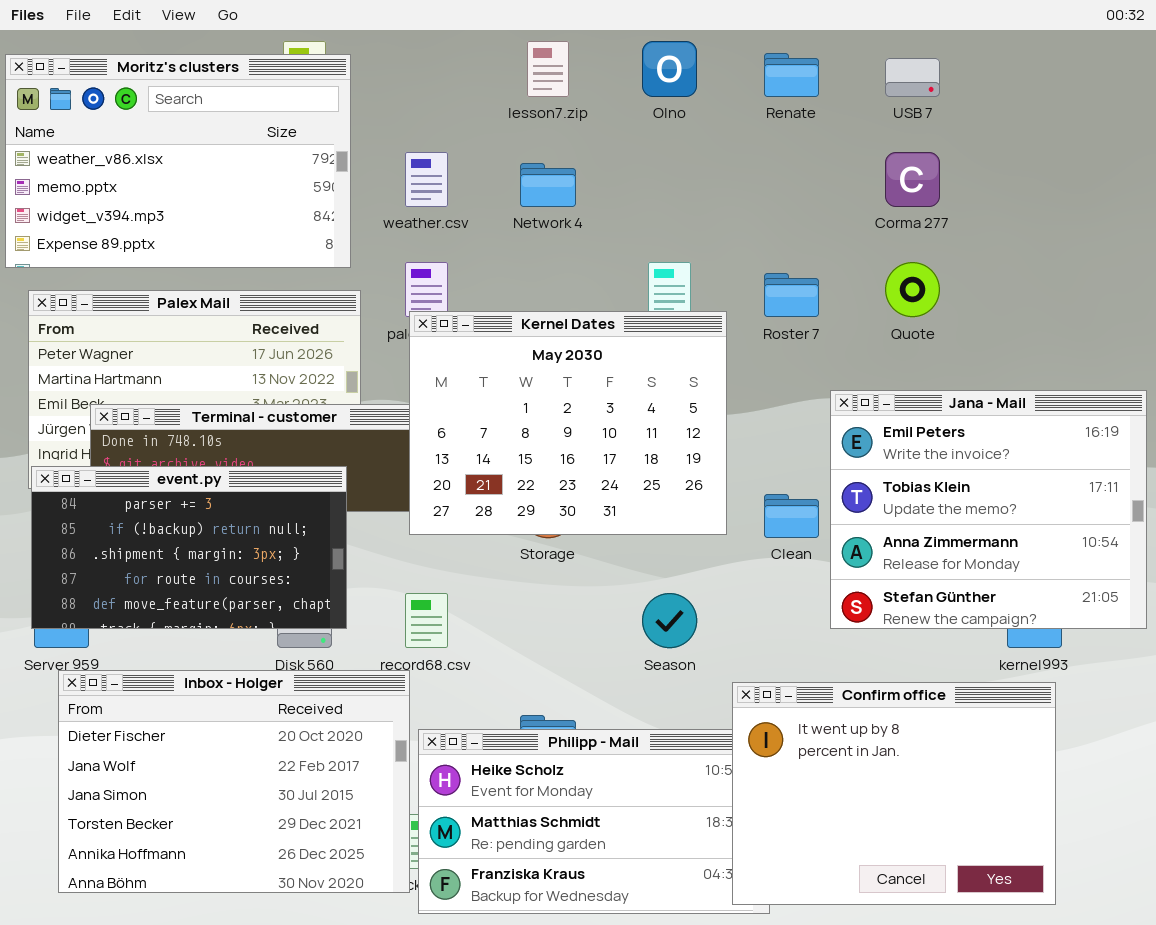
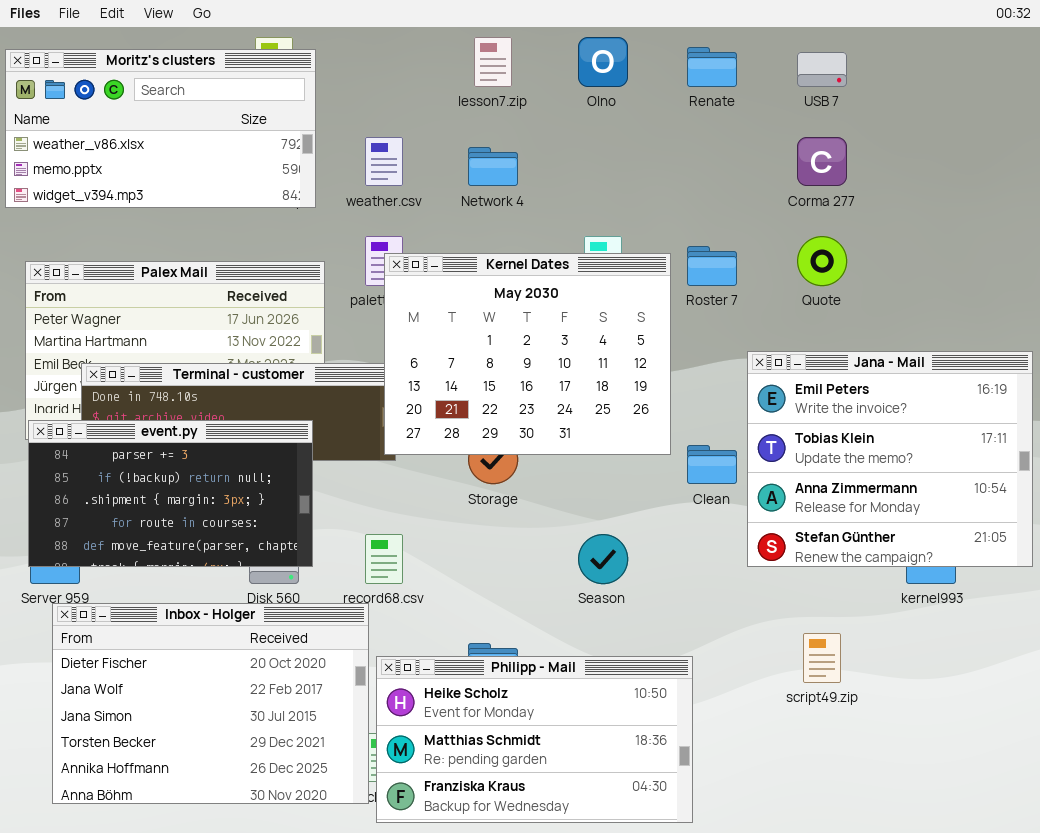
Moritz's clusters: [5,54,351,268] -> [5,49,316,208], resized
Kernel Dates: [409,311,727,535] -> [384,253,671,455], moved
Confirm office: [732,682,1056,905] -> none, closed

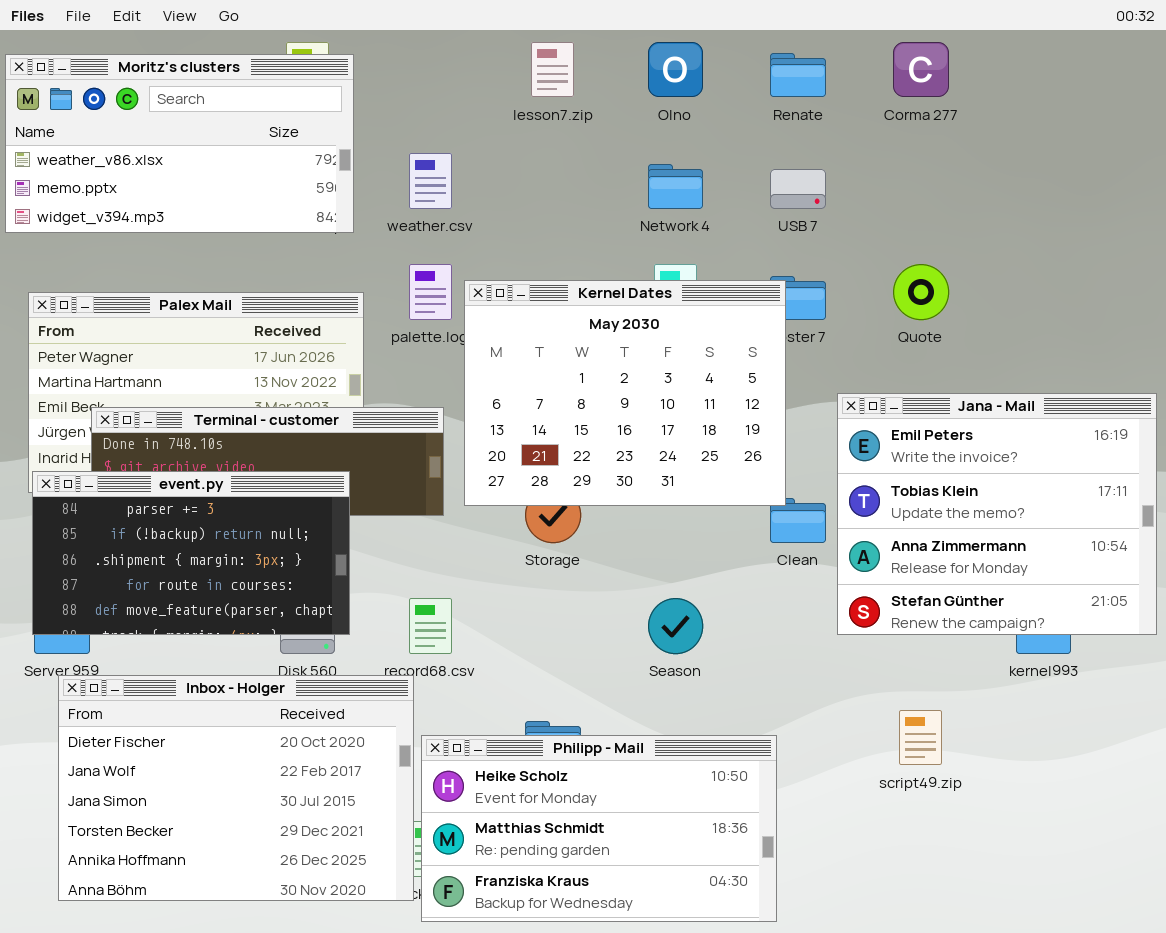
USB 7: [797,52,847,87] -> [770,169,826,209], moved
Corma 277: [797,137,847,186] -> [893,42,949,97], moved
Network 4: [468,147,518,186] -> [648,164,703,209], moved
Kernel Dates: [384,253,671,455] -> [464,280,786,506], moved

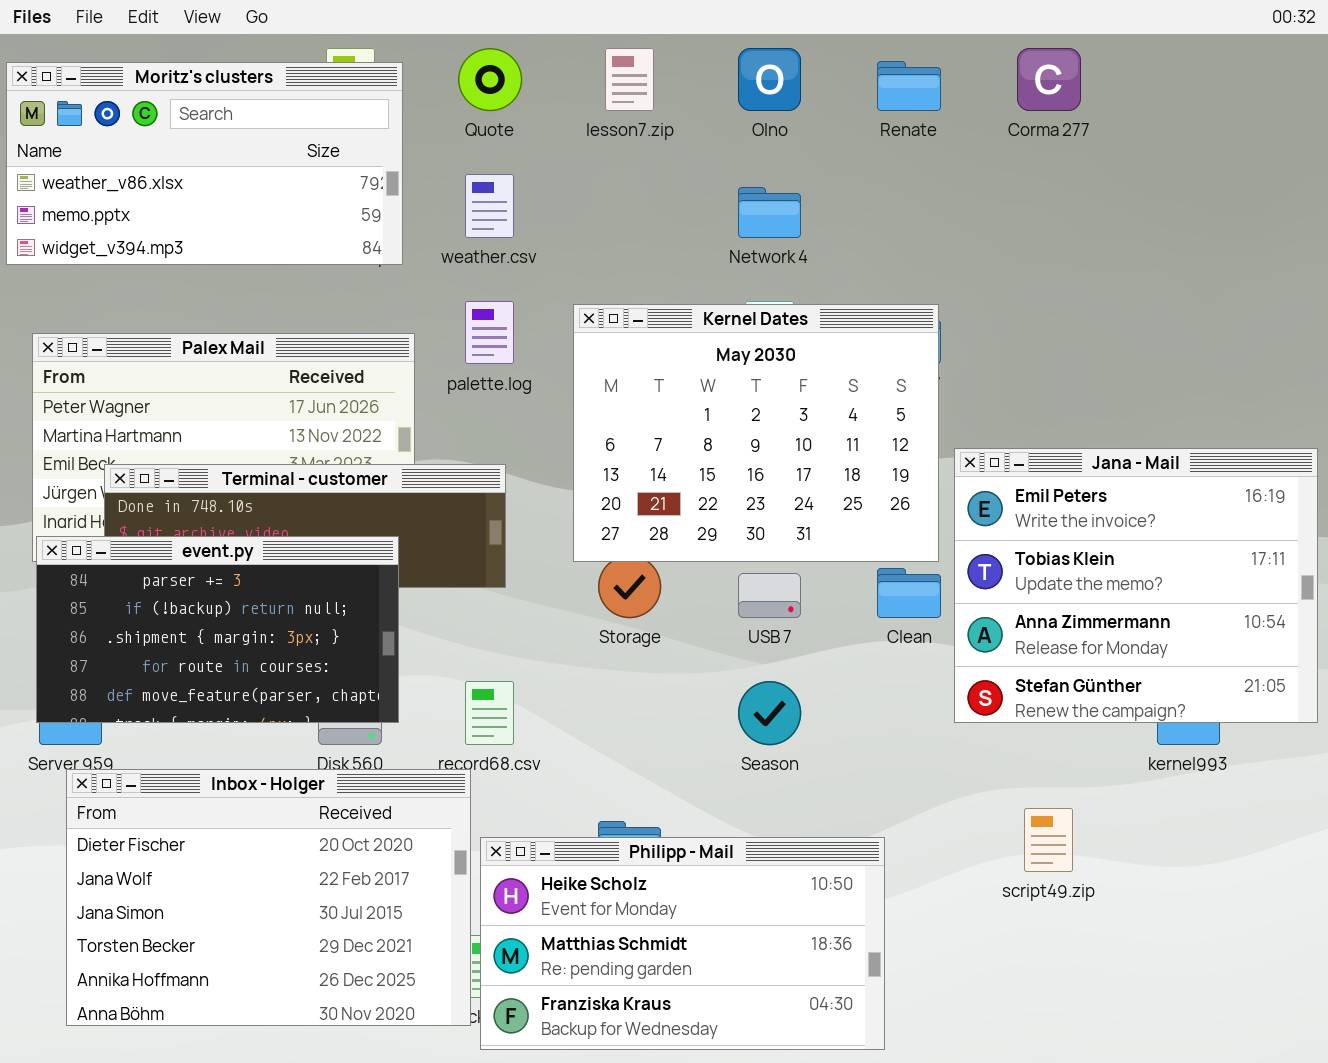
USB 7: [770,169,826,209] -> [738,573,801,618], moved
Quote: [893,264,949,320] -> [458,48,522,111], moved
Kernel Dates: [464,280,786,506] -> [573,304,939,562], moved

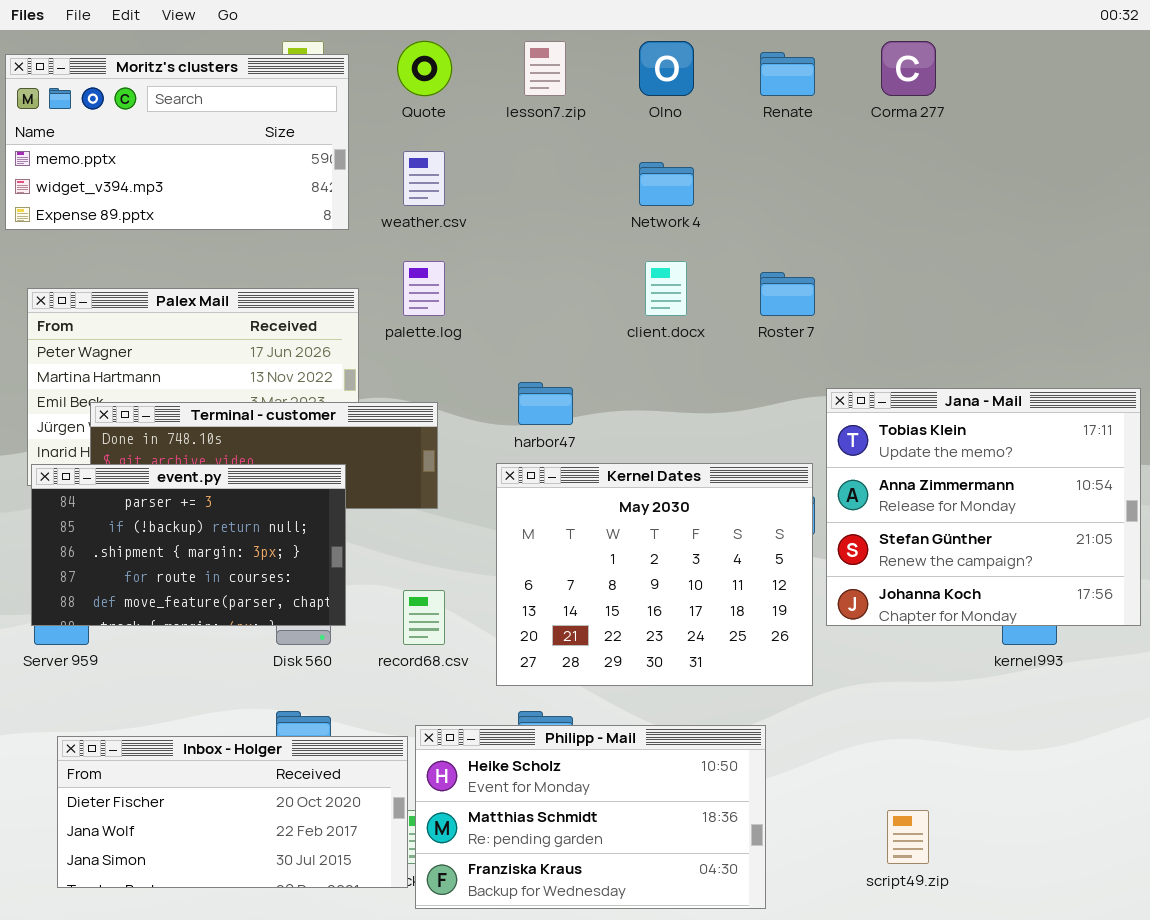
Moritz's clusters: [6,62,403,265] -> [5,54,349,230], scrolled down 1 row
Kernel Dates: [573,304,939,562] -> [496,463,813,686], moved
Jana - Mail: [954,448,1318,723] -> [826,388,1141,626], scrolled down 1 row
Inbox - Holger: [66,769,471,1026] -> [57,736,408,888], resized
script49.zip: [1024,808,1073,872] -> [887,810,929,864], moved

